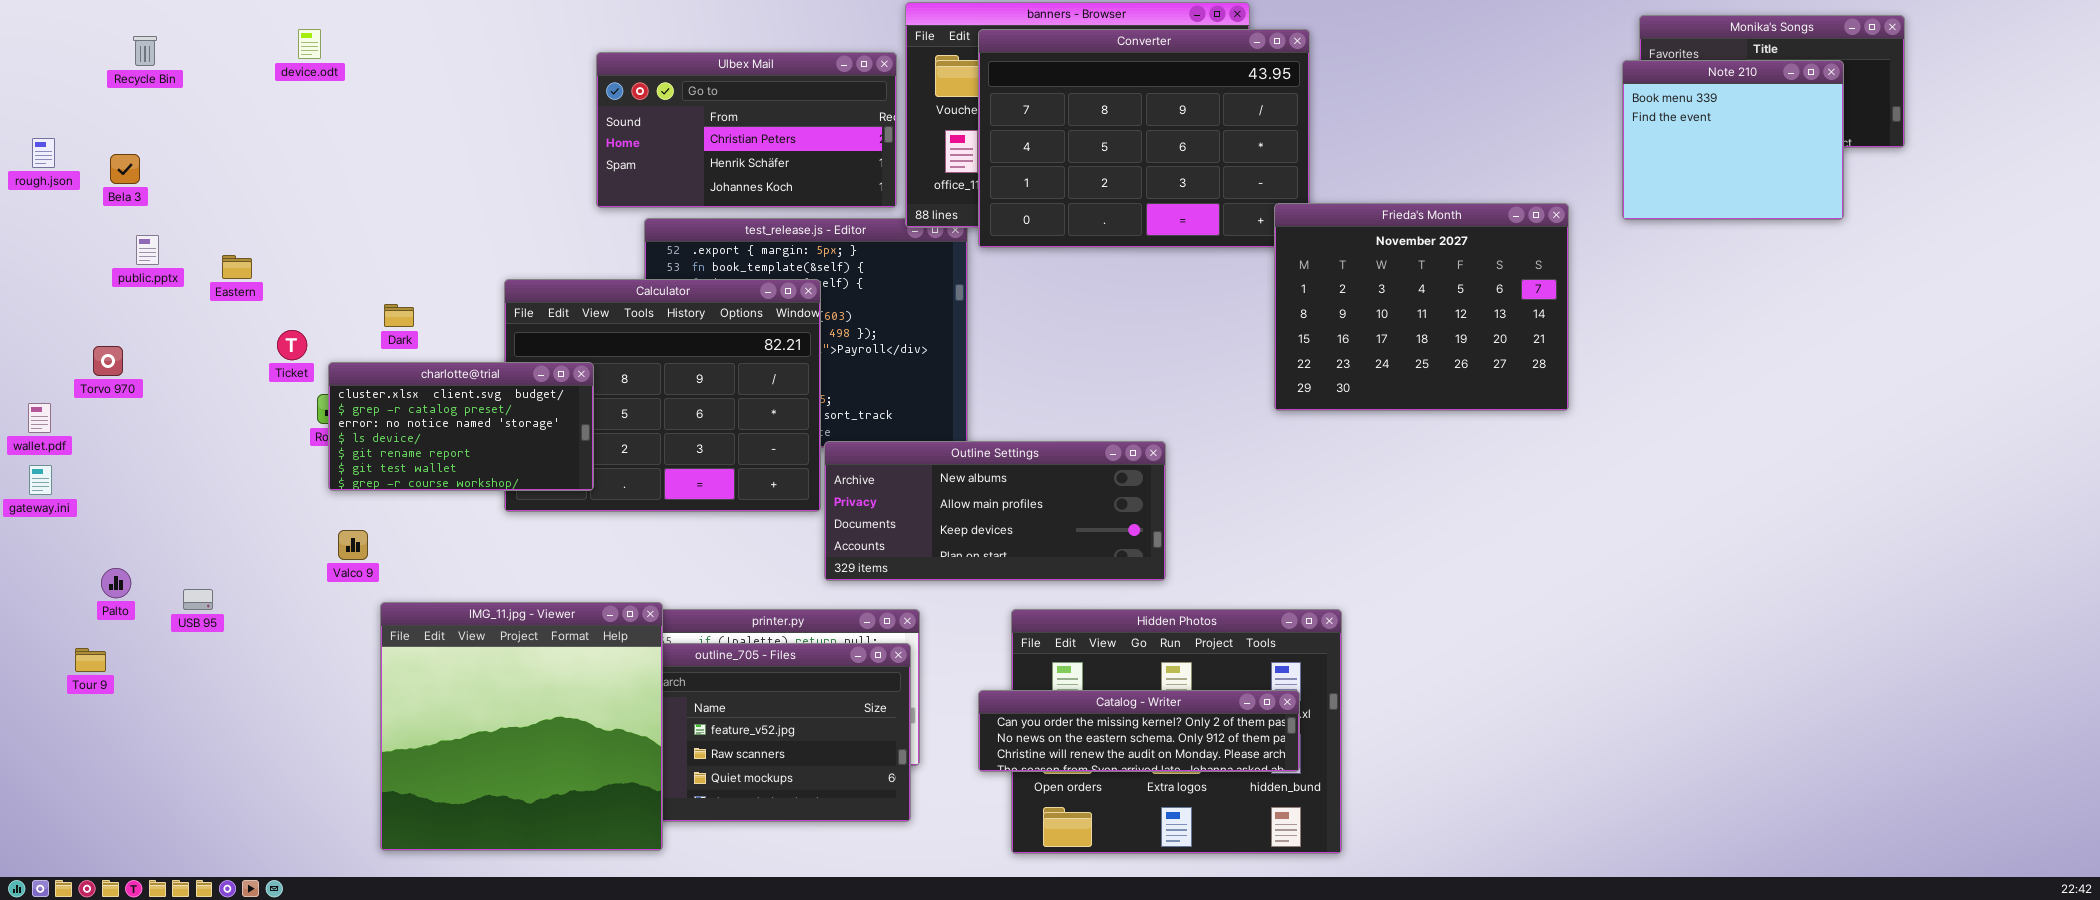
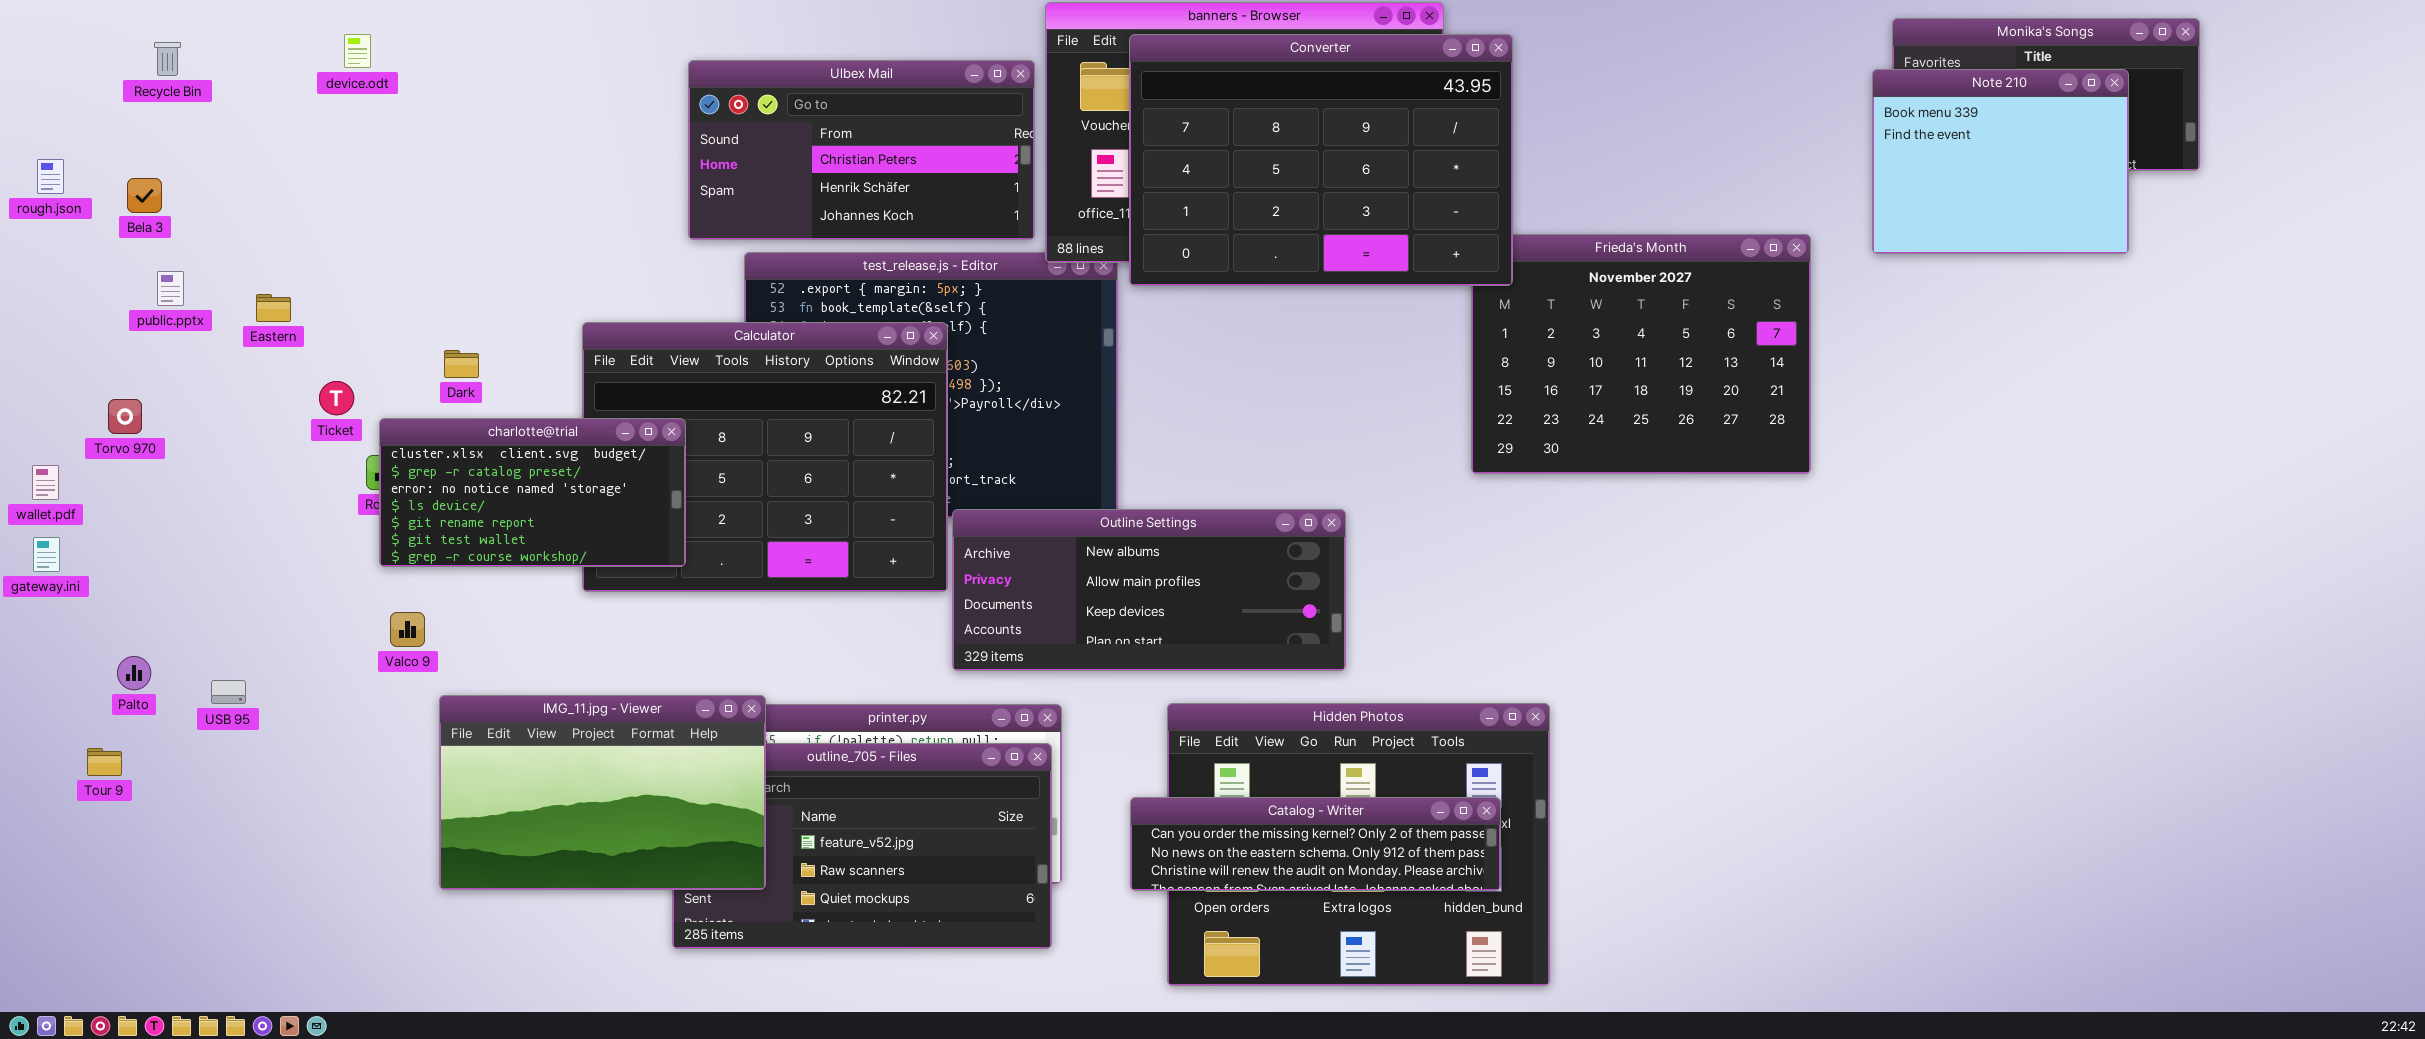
Converter: [978,29,1310,248] -> [1129,34,1513,286], raised
IMG_11.jpg - Viewer: [380,602,663,851] -> [439,695,766,890], resized

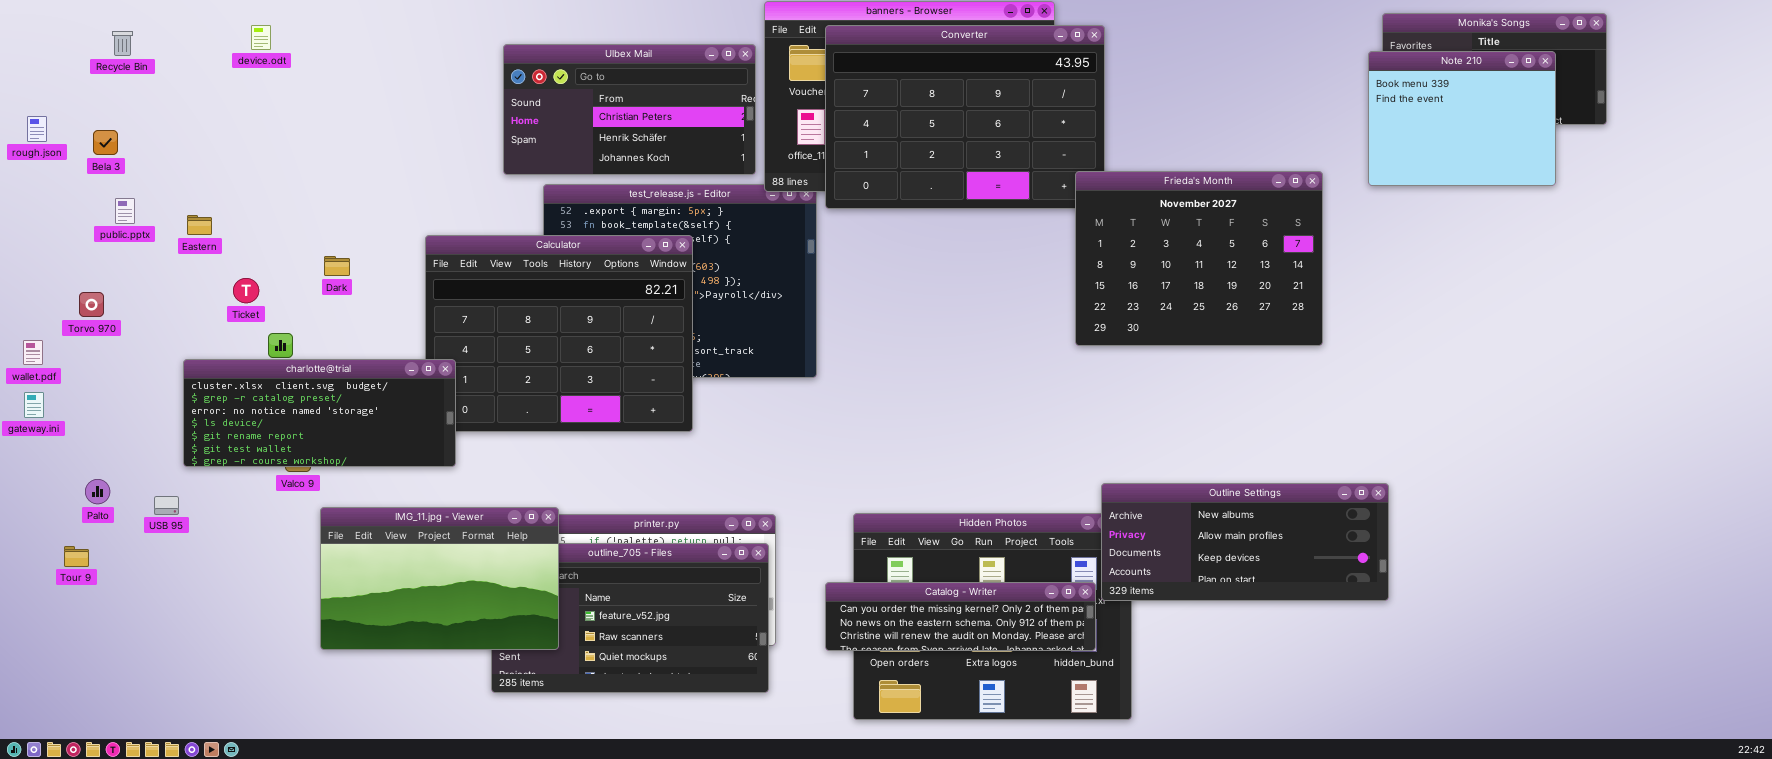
Frieda's Month: [1471,234,1811,474] -> [1075,171,1323,346], raised
charlotte@trial: [379,418,686,567] -> [183,359,456,467], moved, resized
Outline Settings: [952,509,1346,671] -> [1101,483,1389,601], moved

